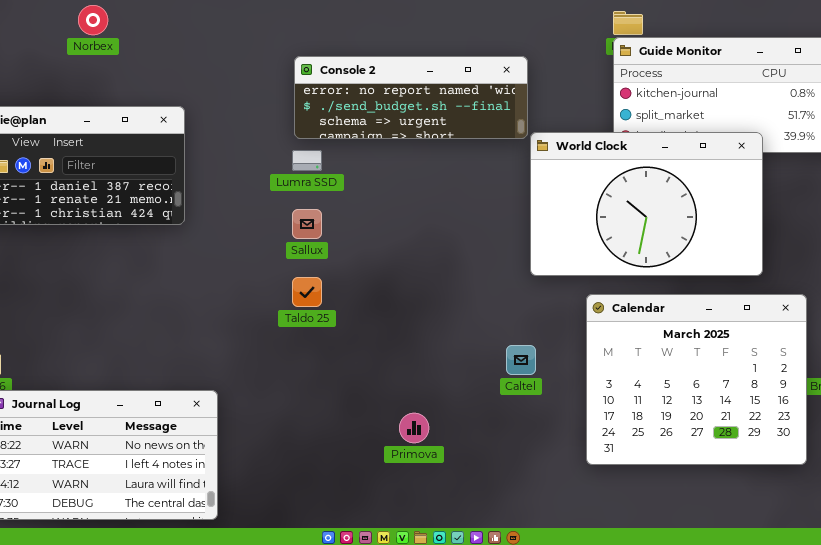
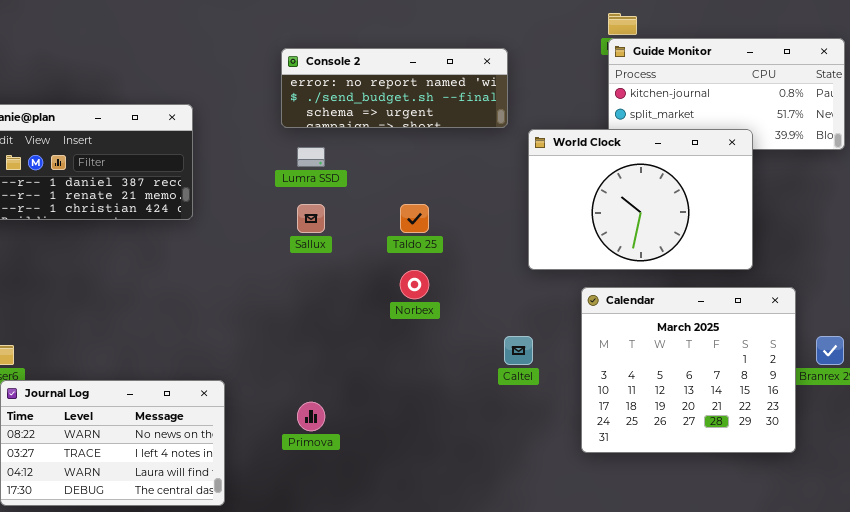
Norbex: [78,5,108,35] -> [400,270,429,299], moved
Console 2: [294,56,528,139] -> [281,48,508,128], moved
Taldo 25: [292,277,322,307] -> [400,204,429,233], moved
Primova: [399,413,429,443] -> [297,402,325,431], moved

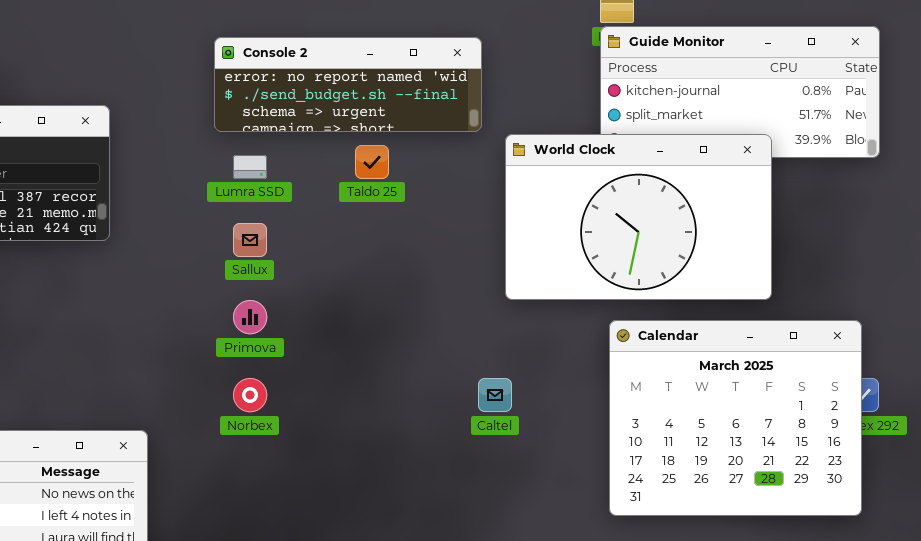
Taldo 25: [400,204,429,233] -> [355,145,389,179], moved
Norbex: [400,270,429,299] -> [233,378,267,412], moved
Calendar: [581,287,796,453] -> [609,320,862,516], moved
Primova: [297,402,325,431] -> [233,300,267,334], moved

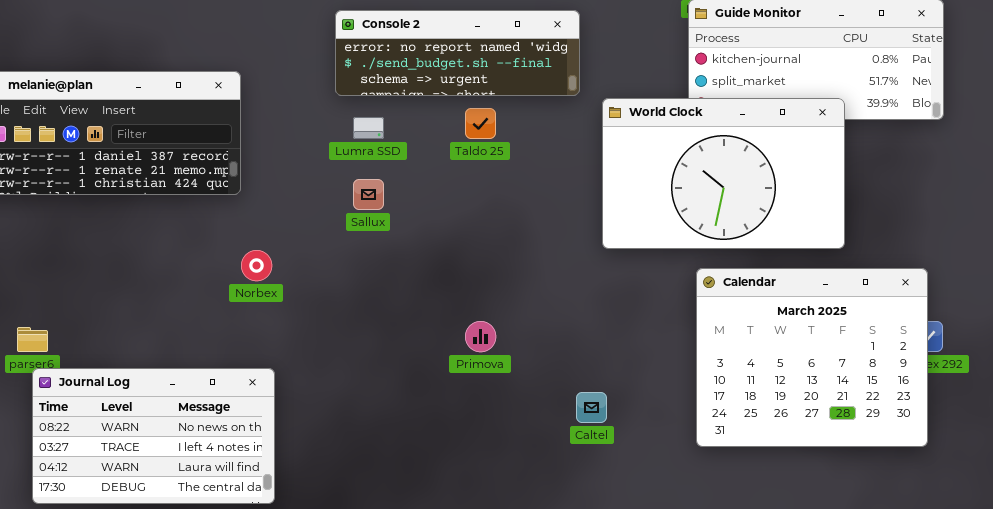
Primova: [233,300,267,334] -> [465,321,496,352], moved
Norbex: [233,378,267,412] -> [241,250,272,281], moved
Caltel: [478,378,512,412] -> [576,392,607,423], moved

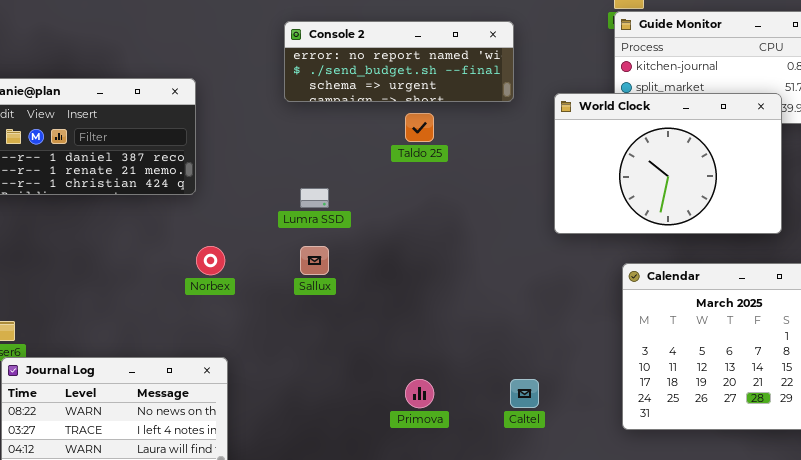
World Clock: [602,98,845,249] -> [554,93,782,234], moved
Lumra SSD: [353,117,384,139] -> [300,188,329,208], moved
Sallux: [353,179,384,210] -> [300,246,329,275], moved
Primova: [465,321,496,352] -> [405,379,434,408], moved

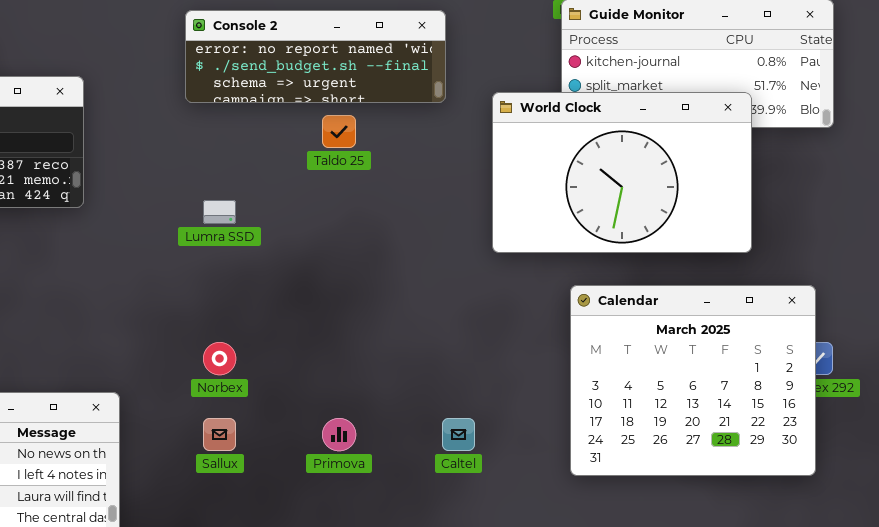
Norbex: [196,246,225,275] -> [203,342,236,375], moved
Sallux: [300,246,329,275] -> [203,418,236,451], moved

